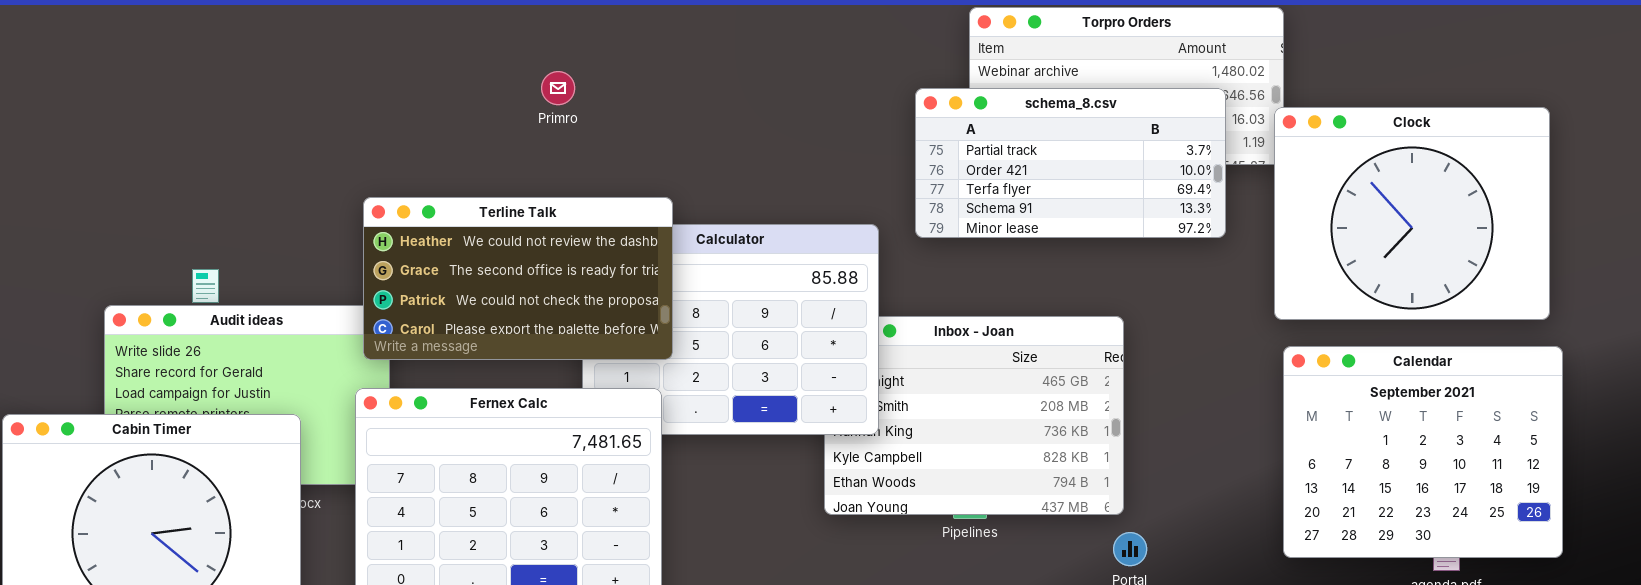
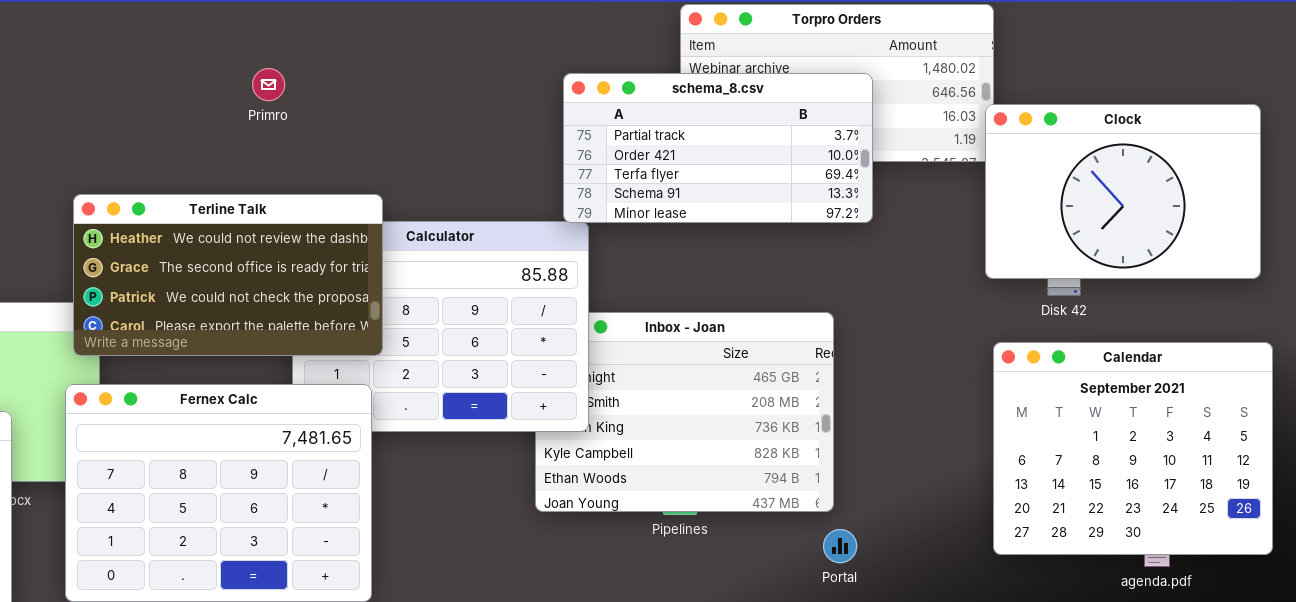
schema_8.csv: [915,88,1226,238] -> [563,73,873,223], moved
Clock: [1274,107,1550,320] -> [985,104,1261,279], resized

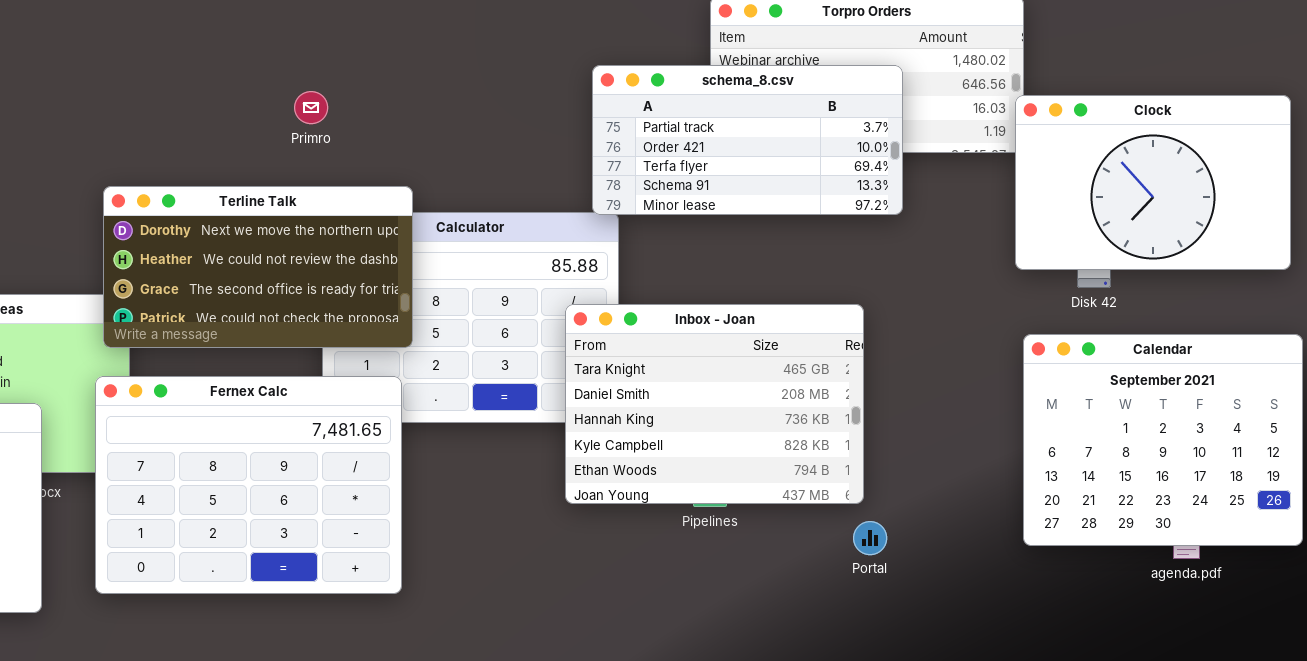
Primro: [252,68,285,101] -> [294,91,328,124], moved
Terline Talk: [73,194,383,356] -> [103,186,413,348], scrolled up 1 row
Inbox - Joan: [535,312,834,512] -> [565,304,864,504], raised

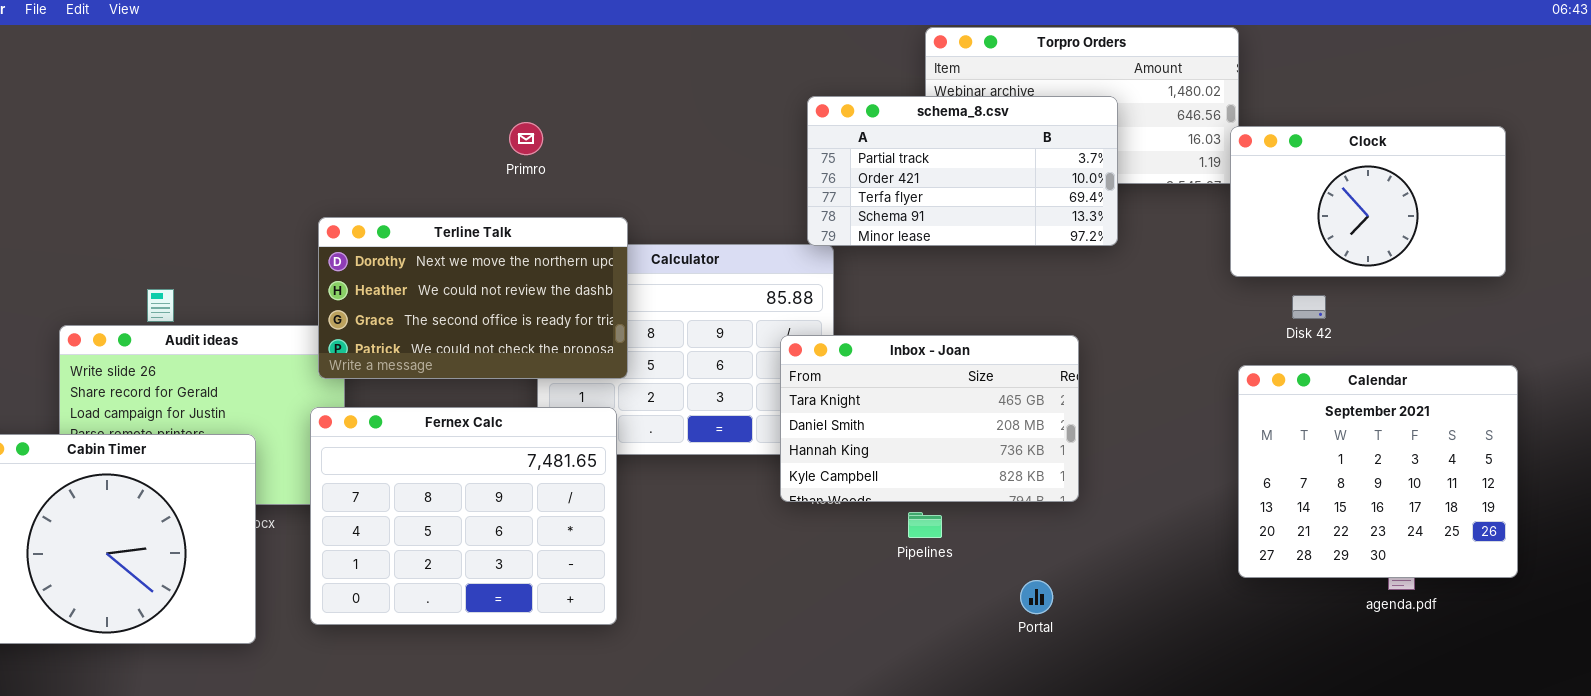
Clock: [1015,95,1291,270] -> [1230,126,1506,277], resized
Inbox - Joan: [565,304,864,504] -> [780,335,1079,502], resized
Portal: [853,521,887,555] -> [1020,580,1053,614], moved

